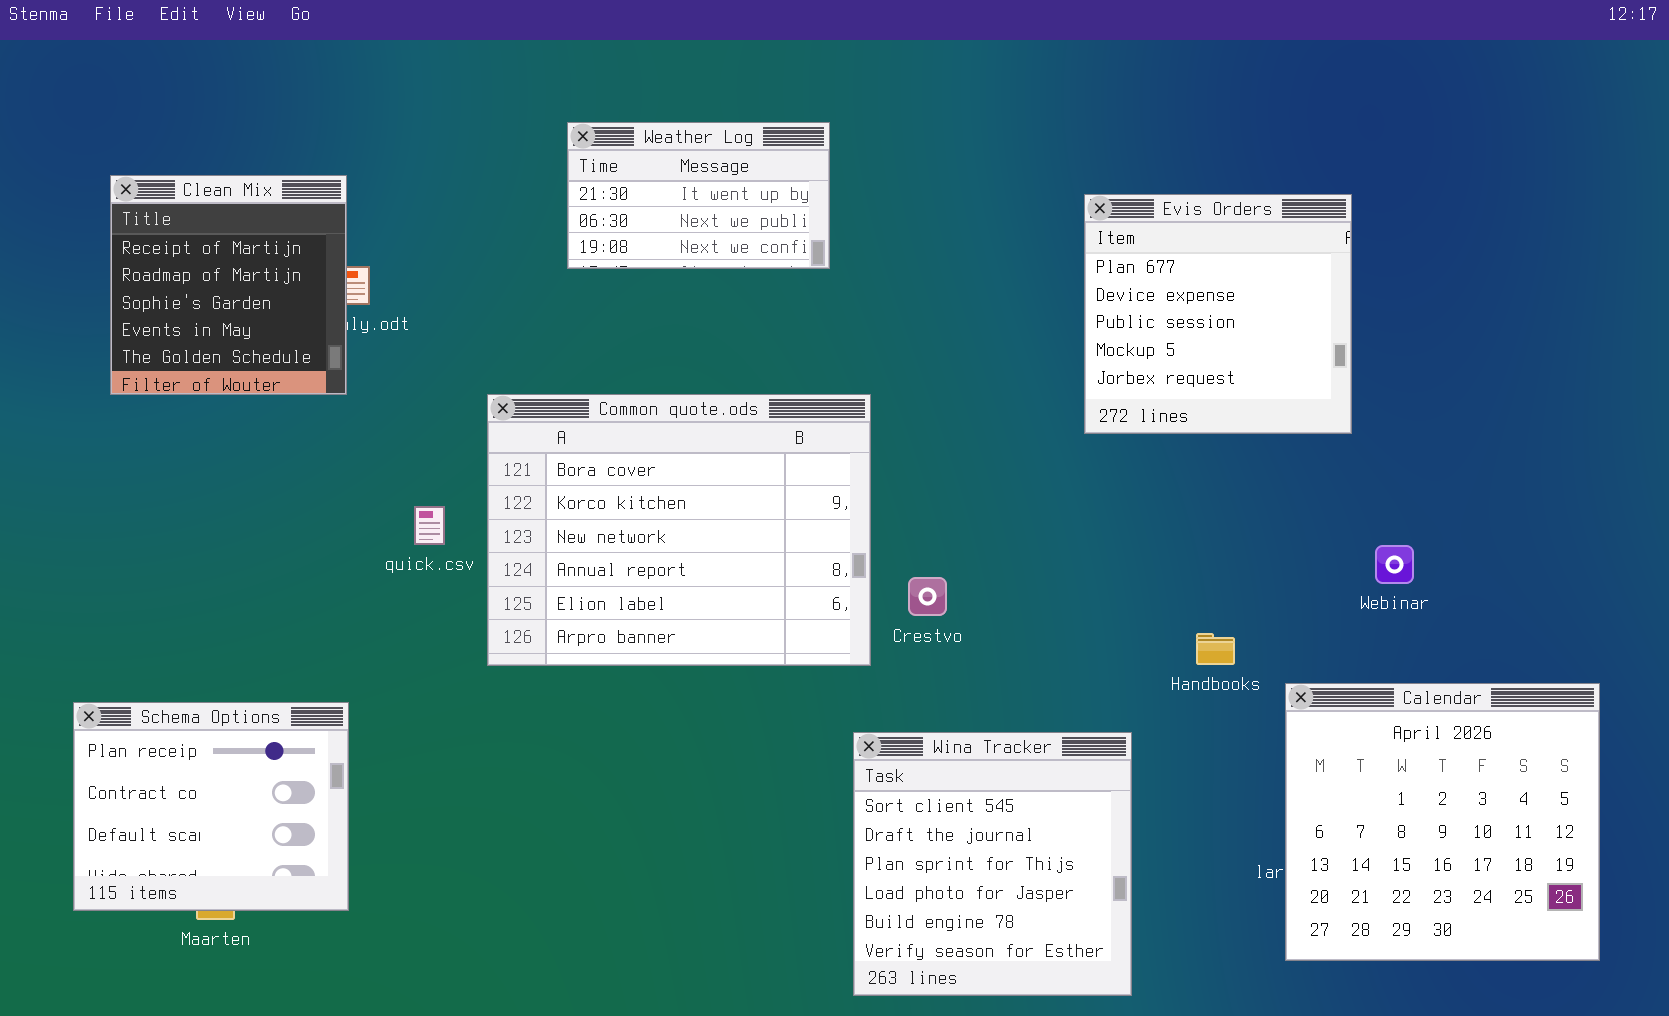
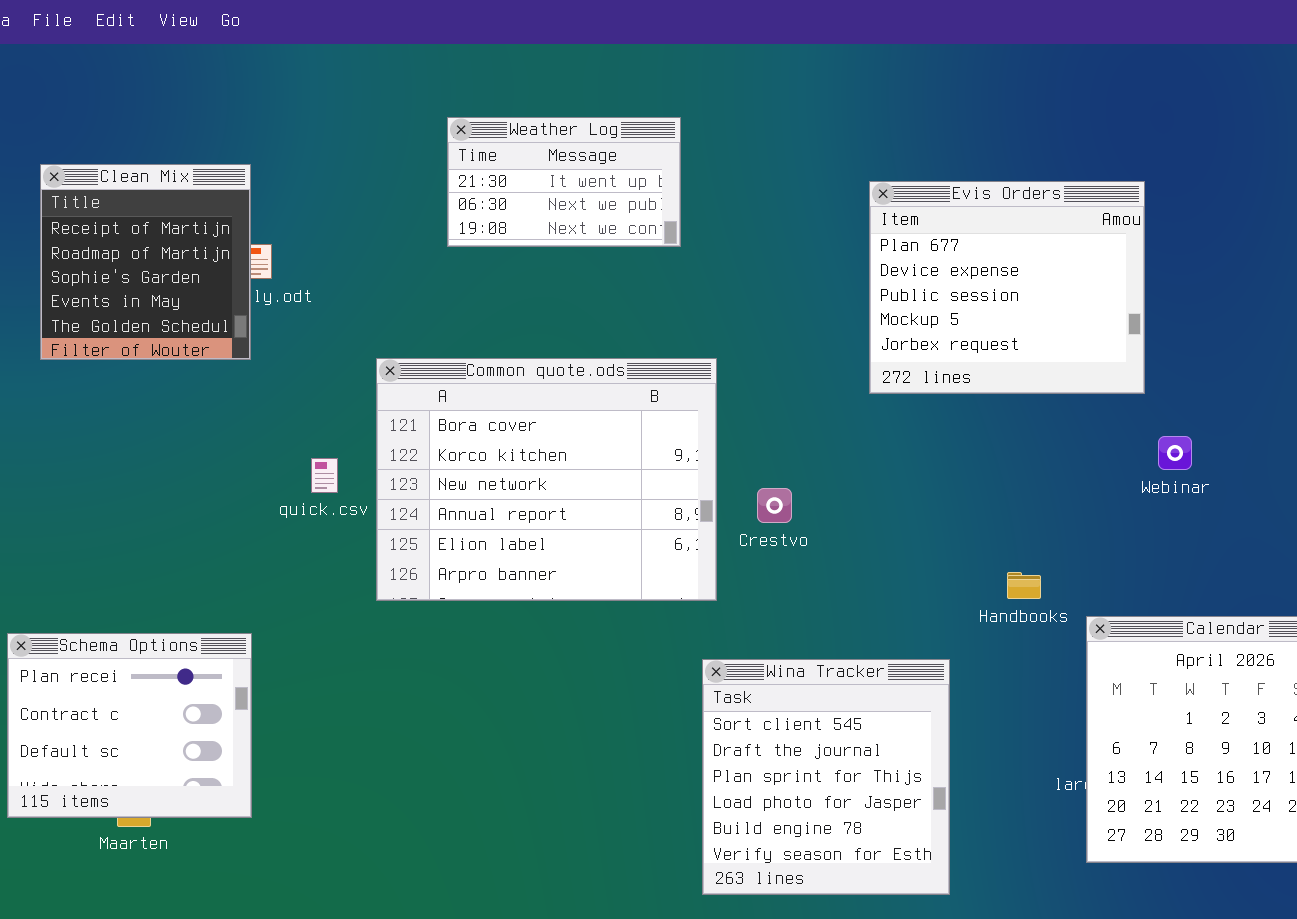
Evis Orders: [1084,194,1352,434] -> [869,181,1145,394], resized
Webinar: [1375,545,1414,584] -> [1158,436,1192,470], moved
Crestvo: [908,577,947,616] -> [757,488,792,523], moved

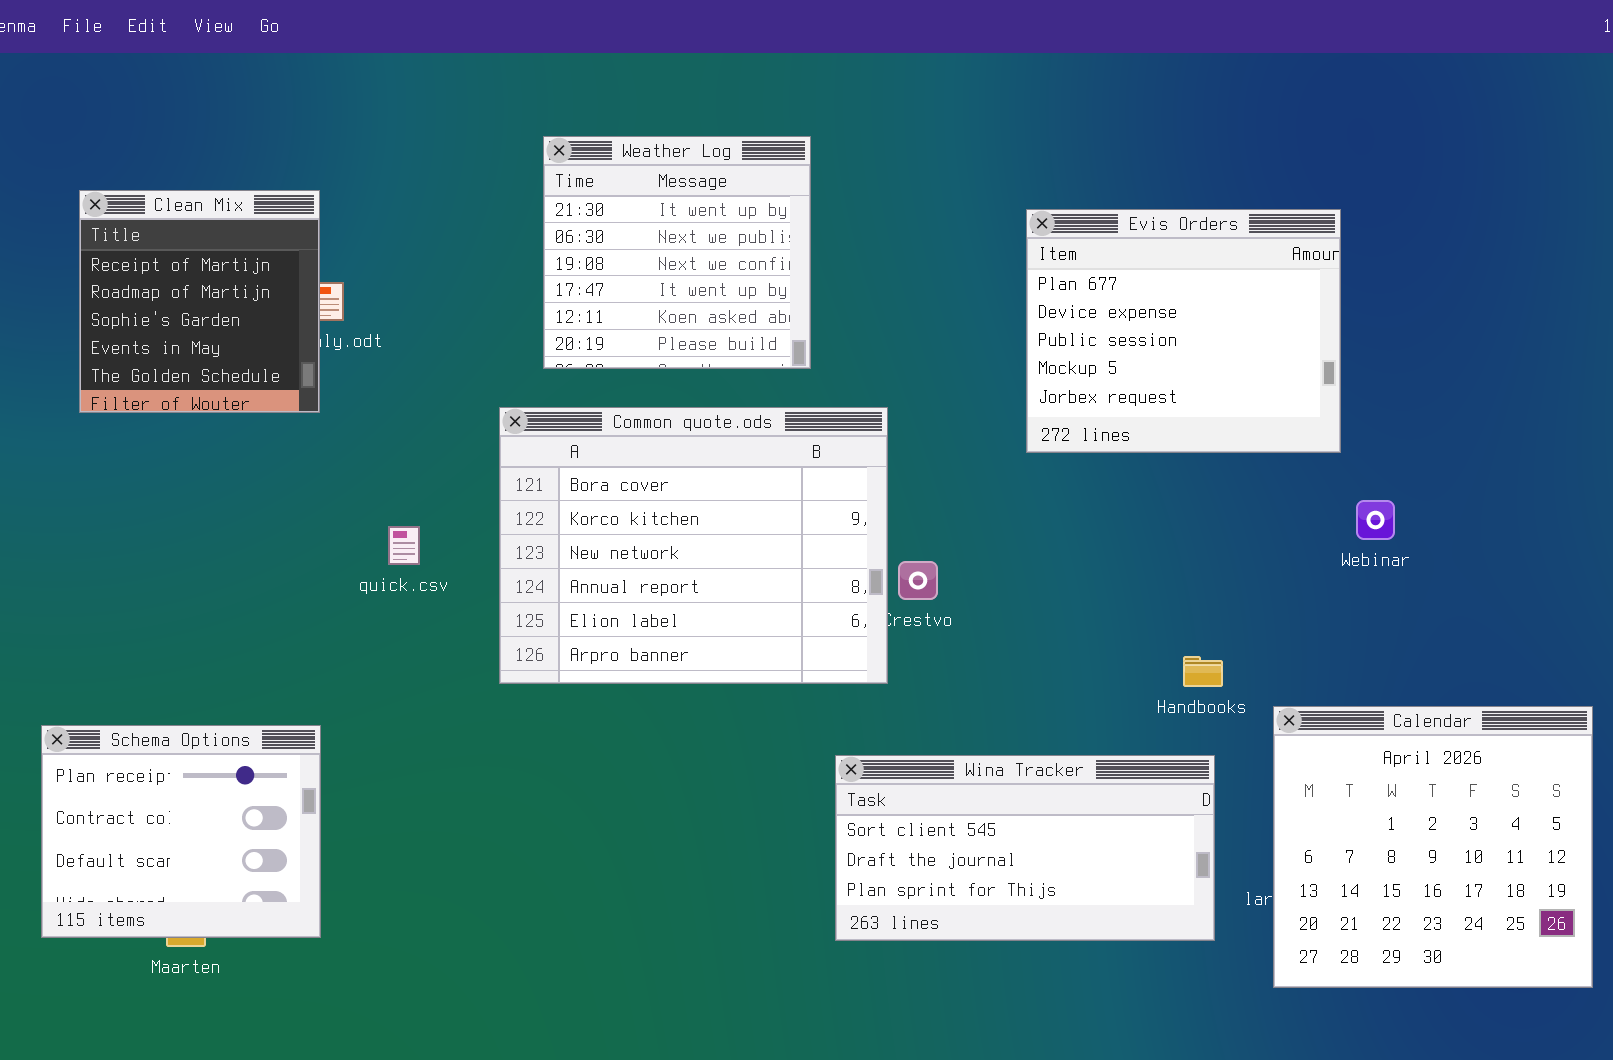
Weather Log: [447,117,681,247] -> [543,136,811,369], resized
Common quote.ods: [376,358,717,601] -> [499,407,888,684], moved
Wina Tracker: [702,659,950,895] -> [835,755,1215,941], resized

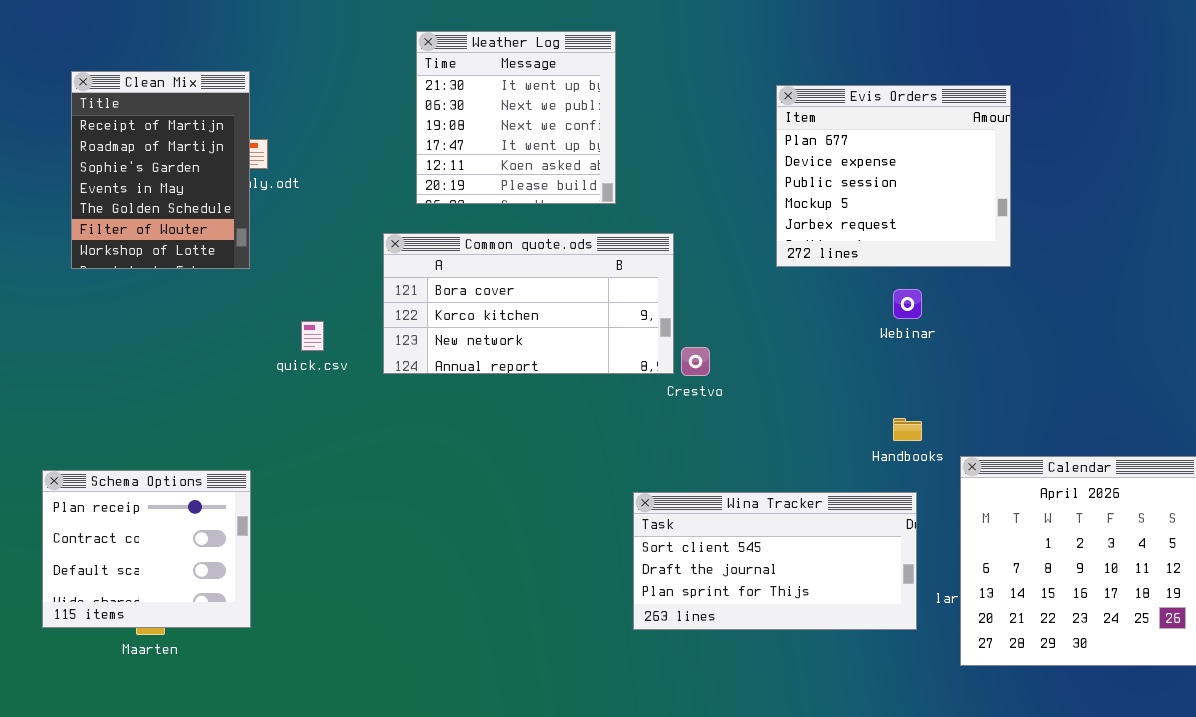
Clean Mix: [79,190,320,413] -> [71,71,250,269], resized
Common quote.ods: [499,407,888,684] -> [383,233,674,374], resized
Webinar: [1356,500,1395,540] -> [893,289,922,319], moved

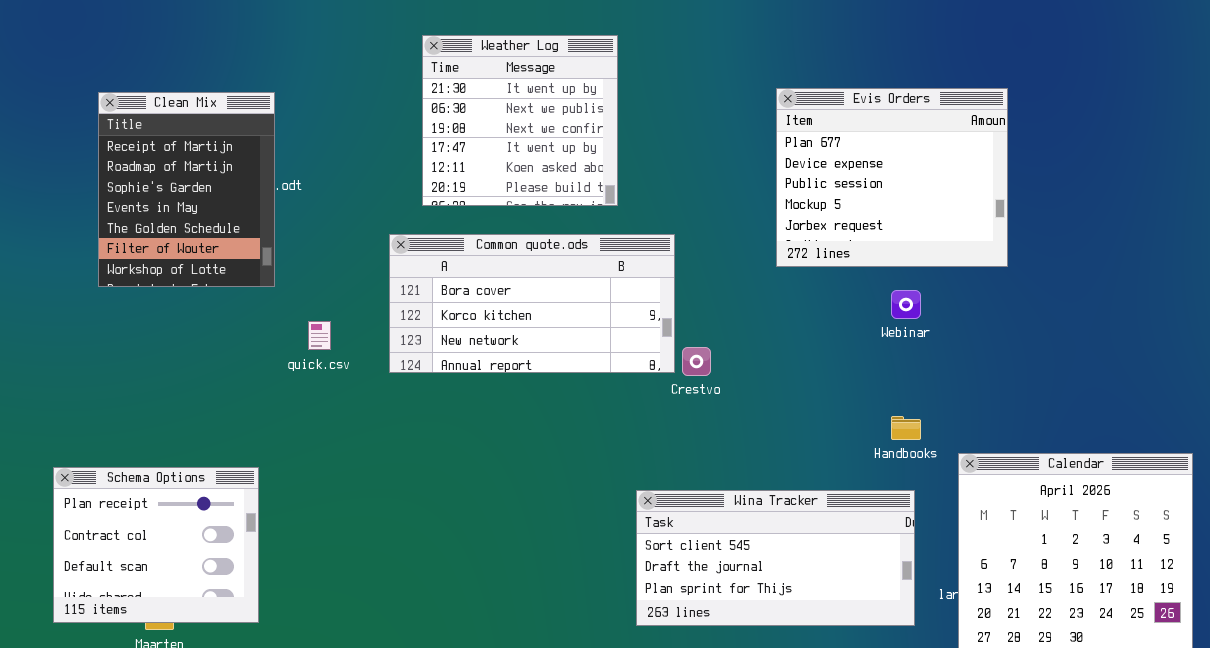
Clean Mix: [71,71,250,269] -> [98,92,275,287], moved

